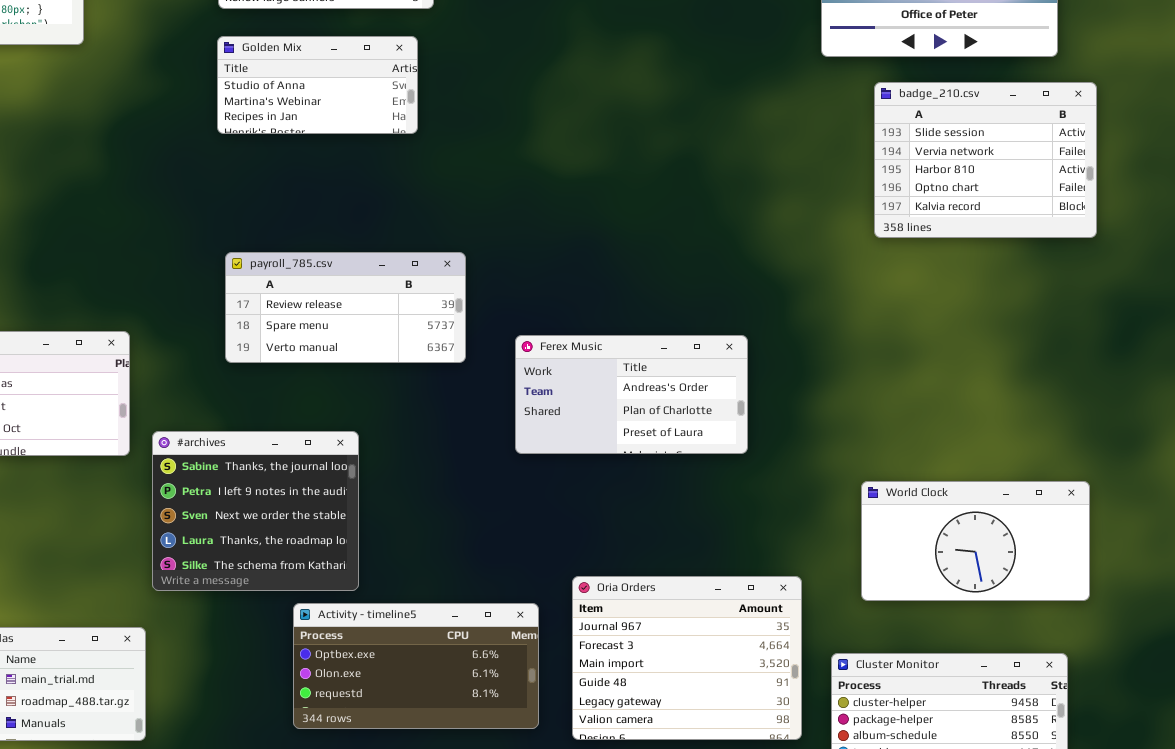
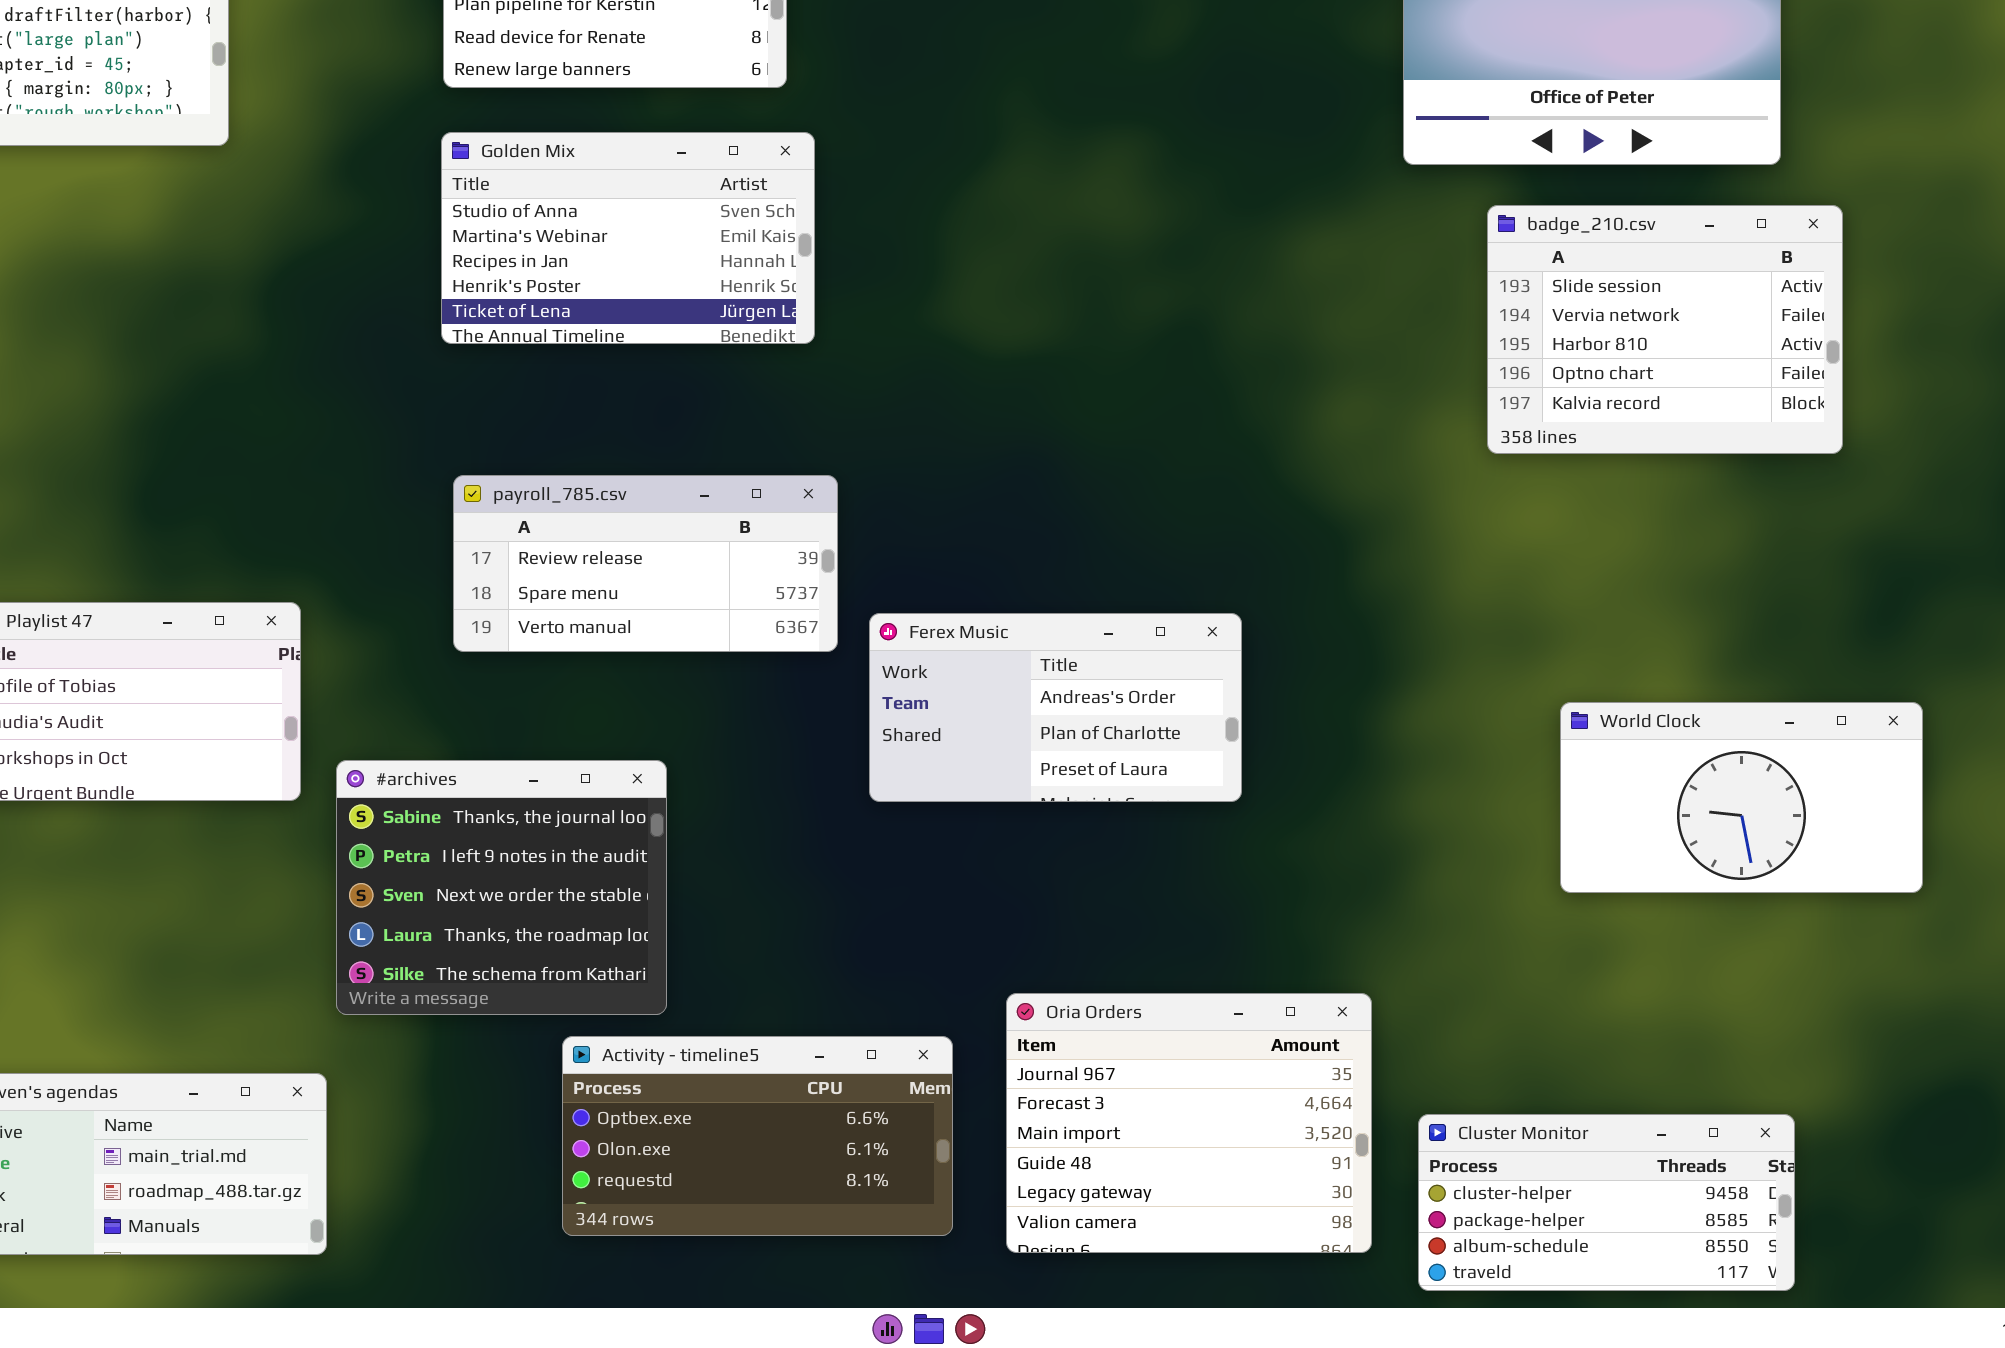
Golden Mix: [217,36,418,134] -> [441,132,815,344], resized
Ferex Music: [515,335,748,454] -> [869,613,1242,802], moved
World Clock: [861,481,1090,601] -> [1560,702,1923,893], moved

